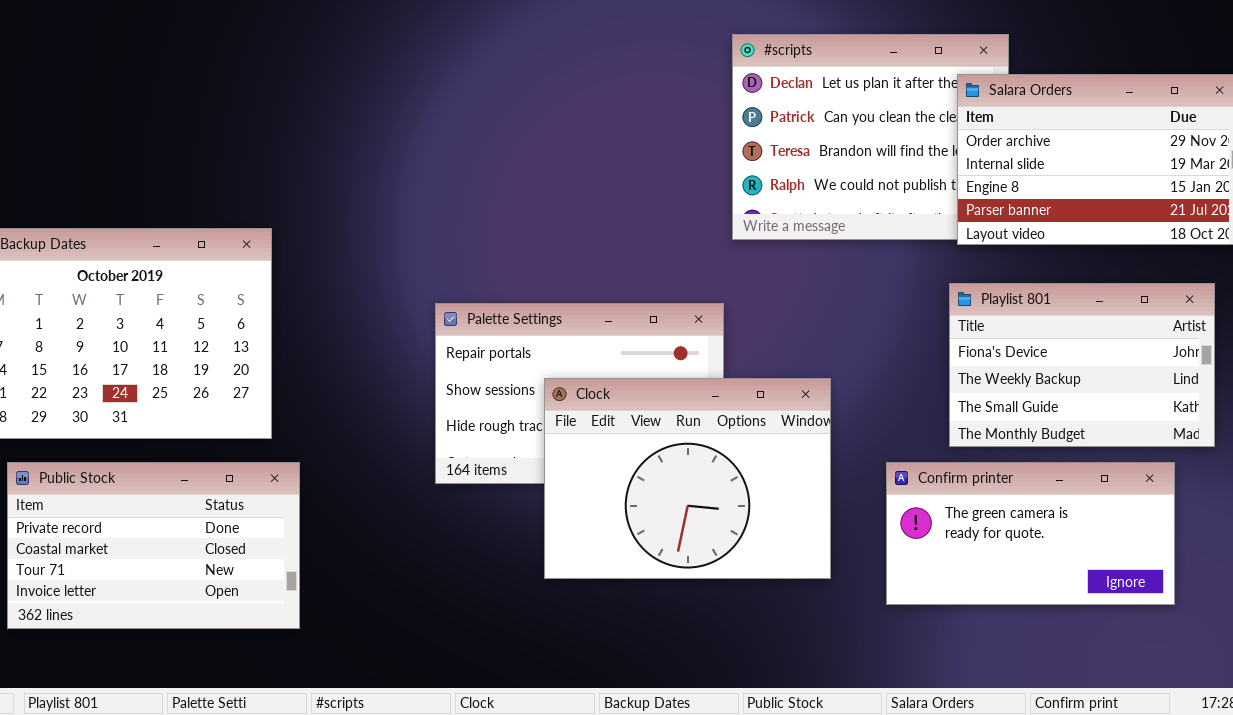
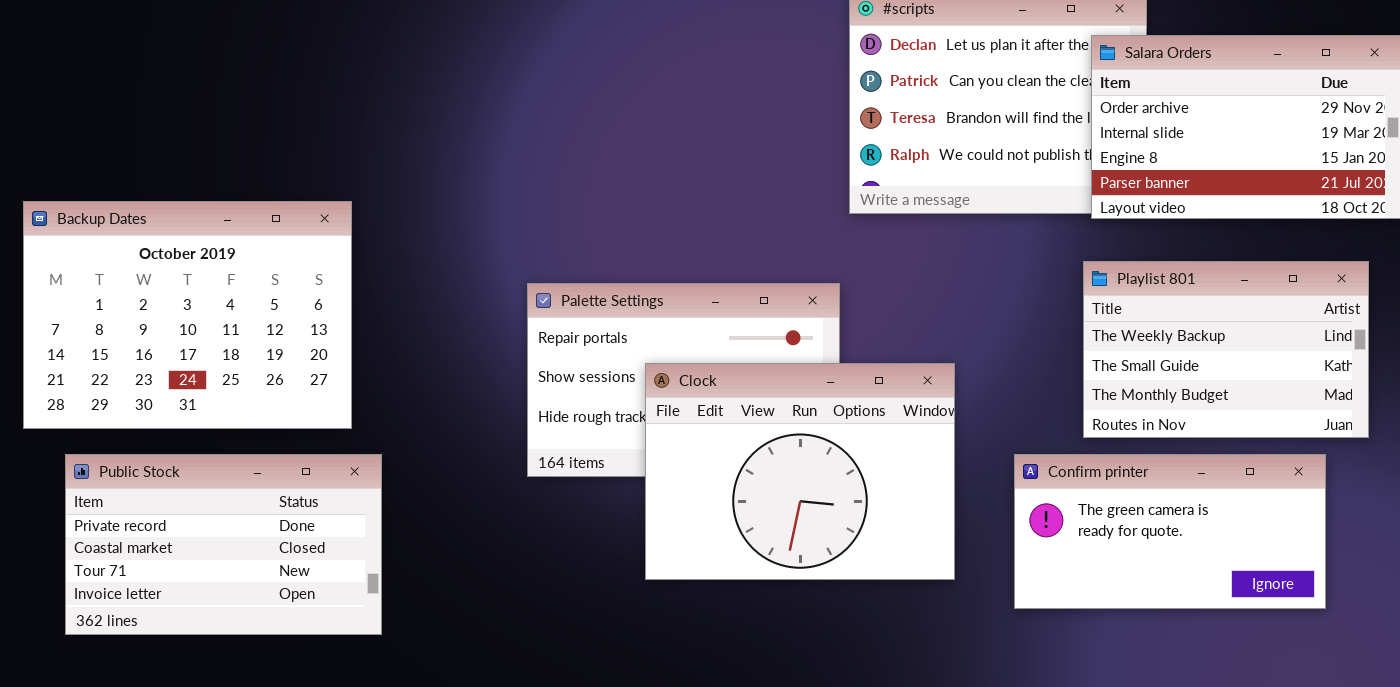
Playlist 801: [949,283,1215,447] -> [1083,261,1369,438], scrolled down 1 row

